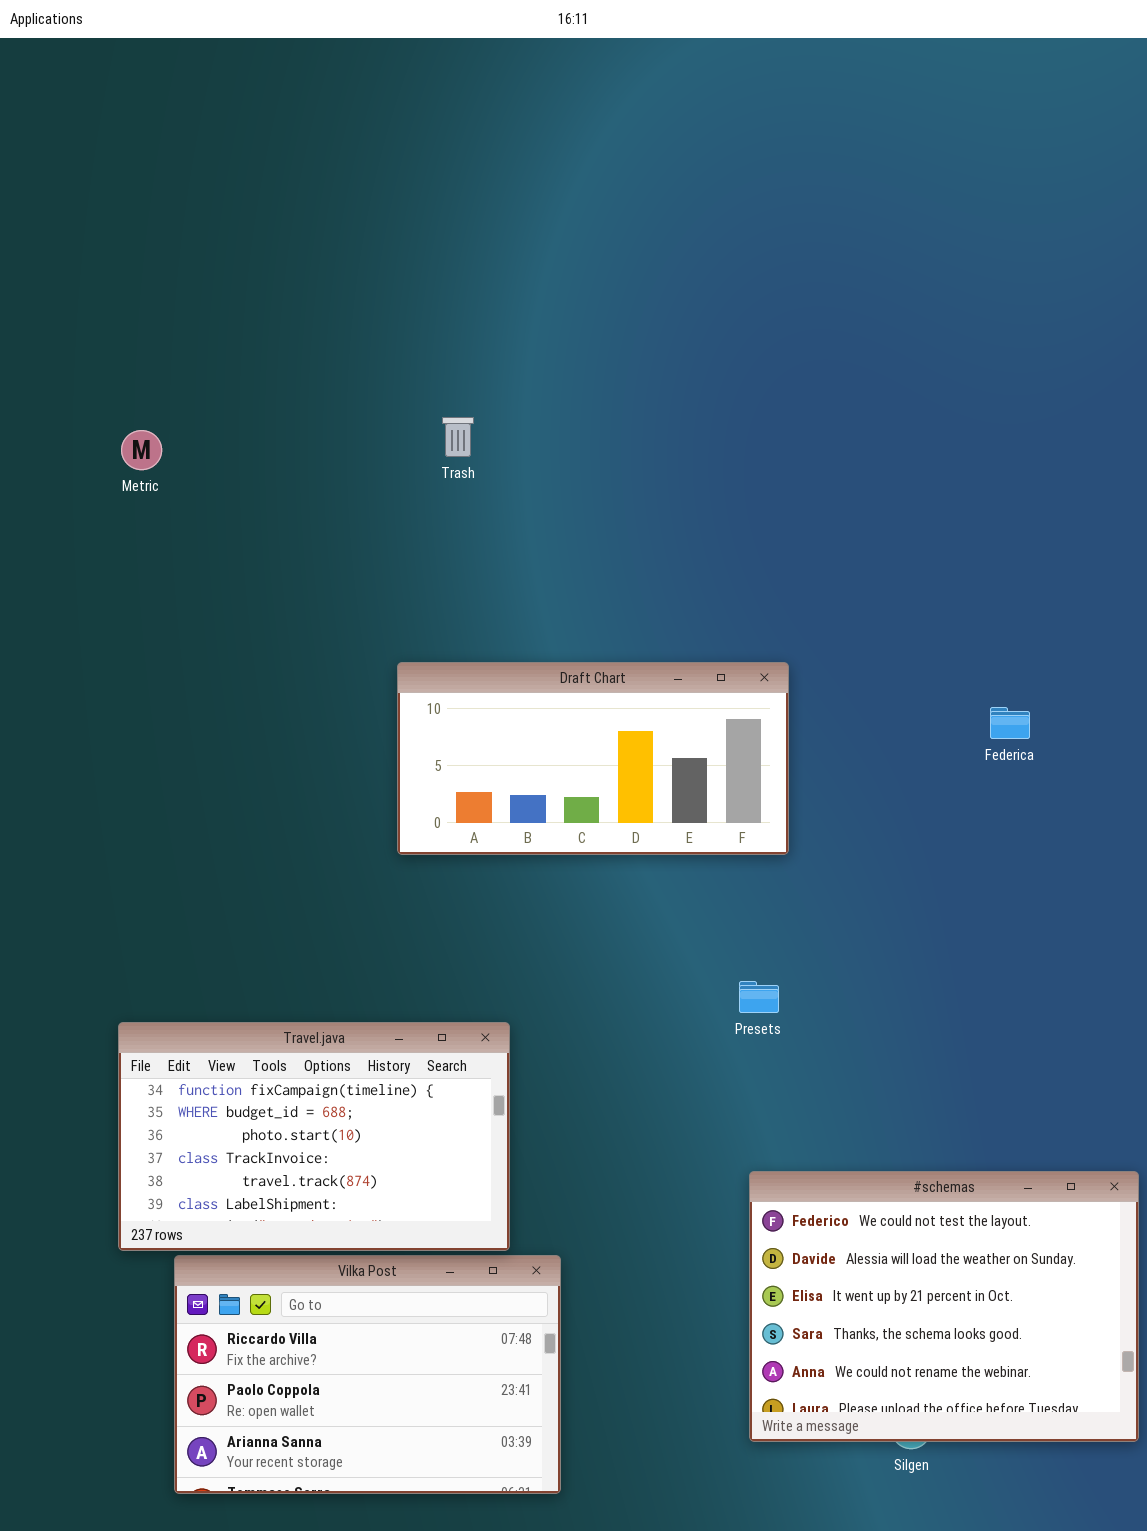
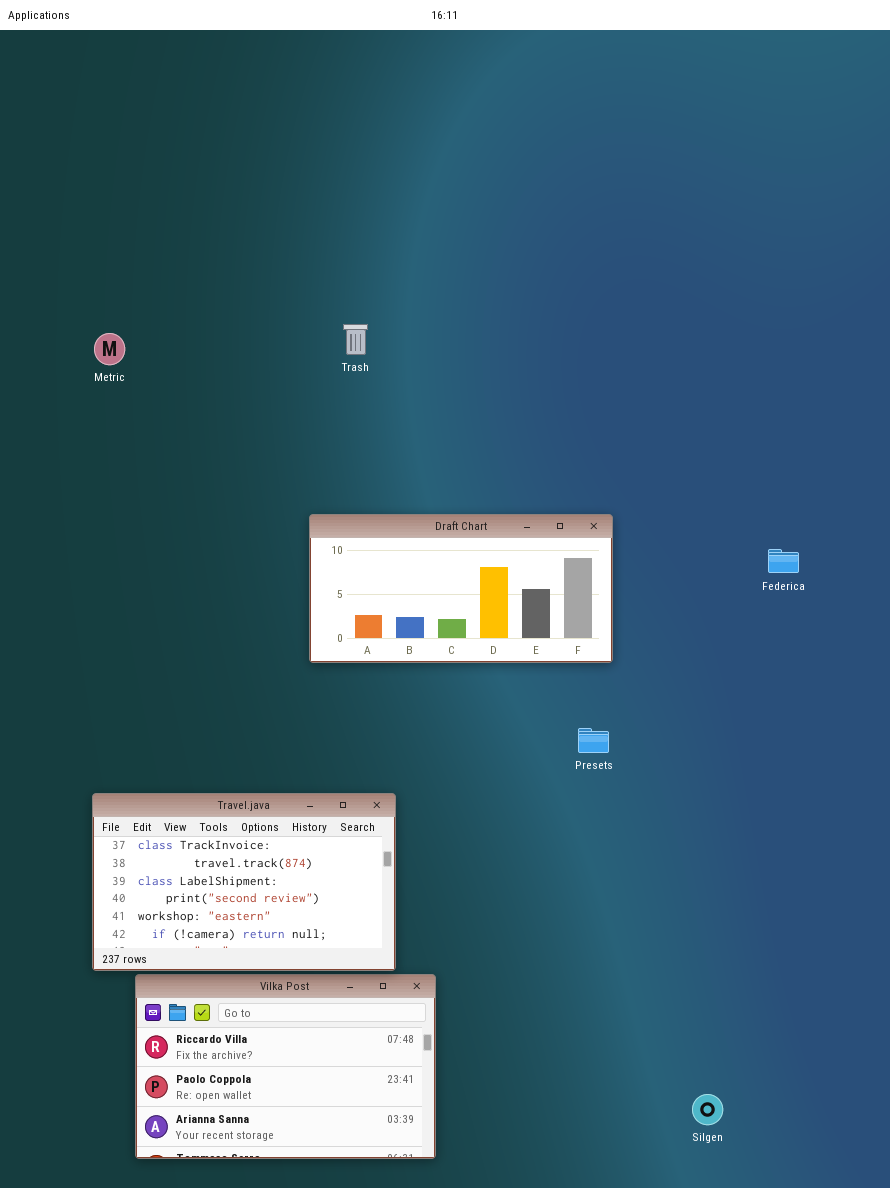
Presets: [739,981,779,1013] -> [578,728,609,753], moved
Travel.java: [118,1022,510,1251] -> [92,793,396,971], scrolled down 3 rows
#schemas: [749,1171,1139,1442] -> none, closed

